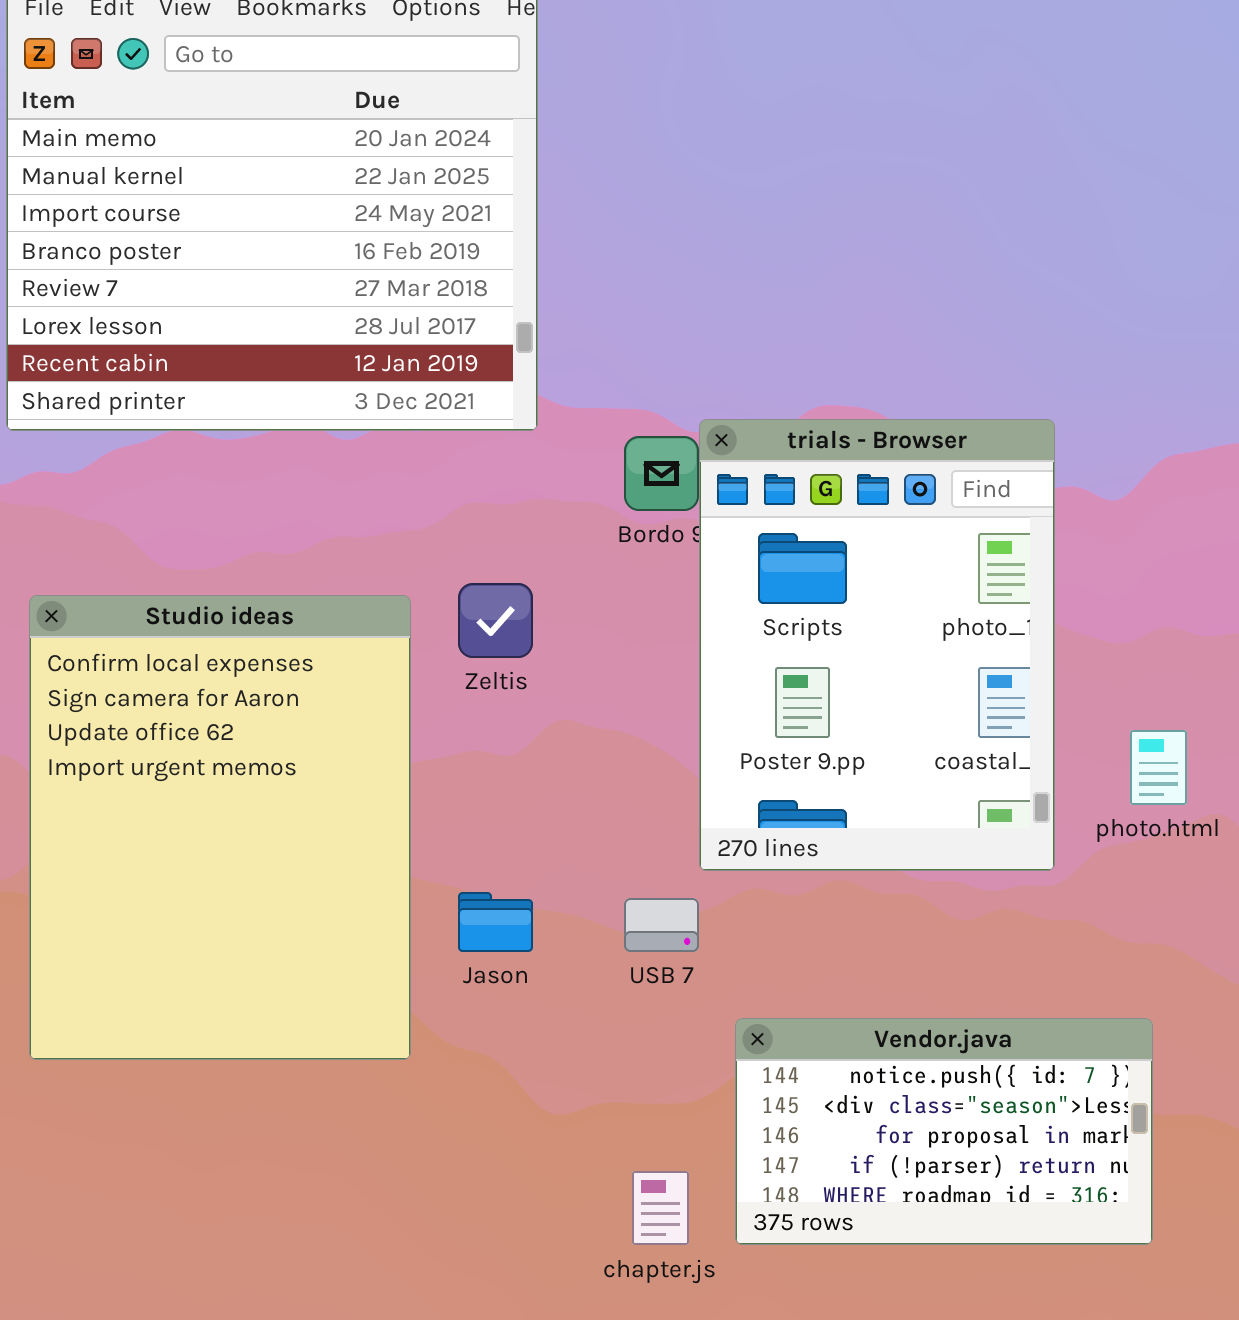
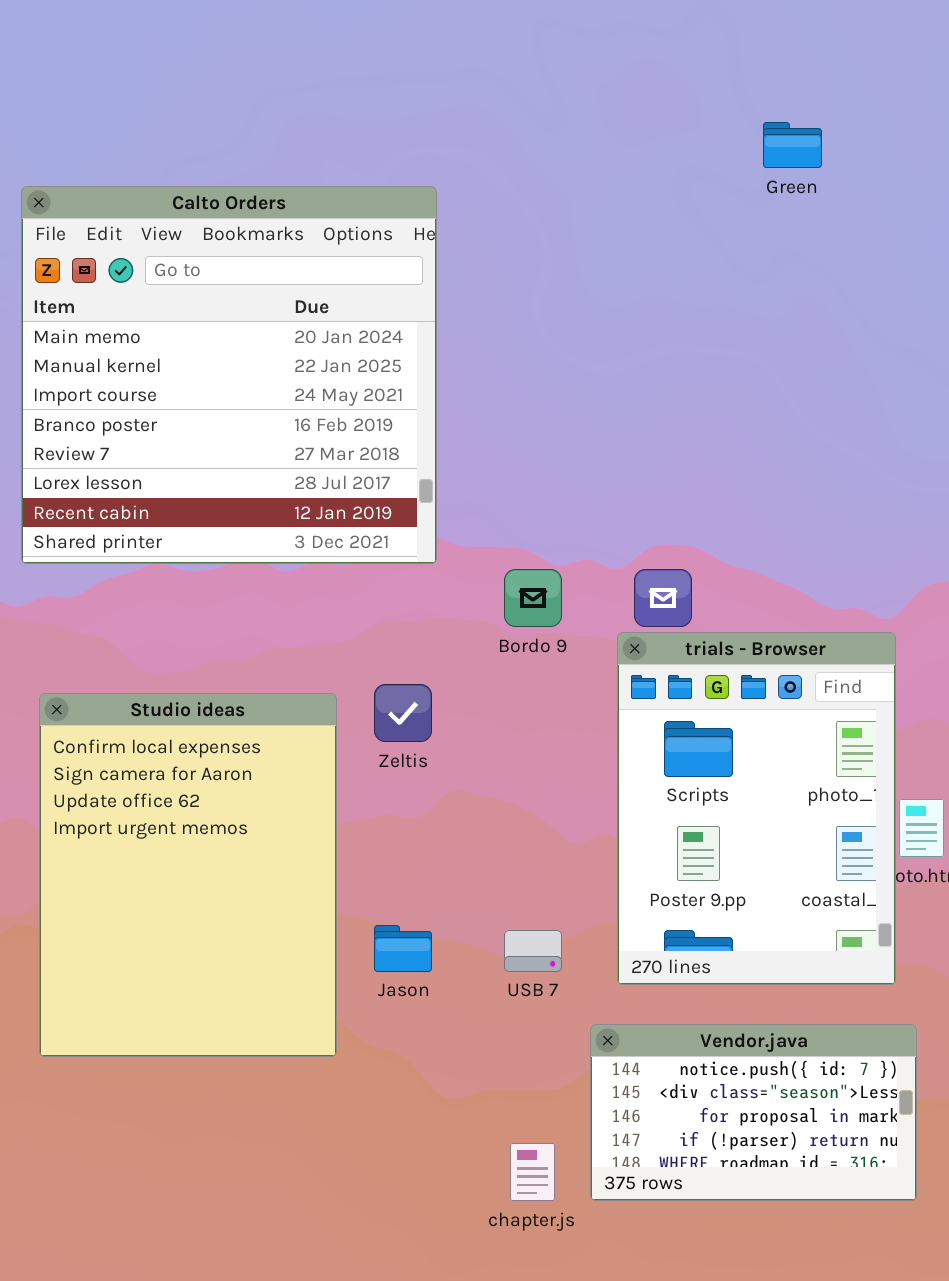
trials - Browser: [699,419,1055,871] -> [617,632,896,985], moved

